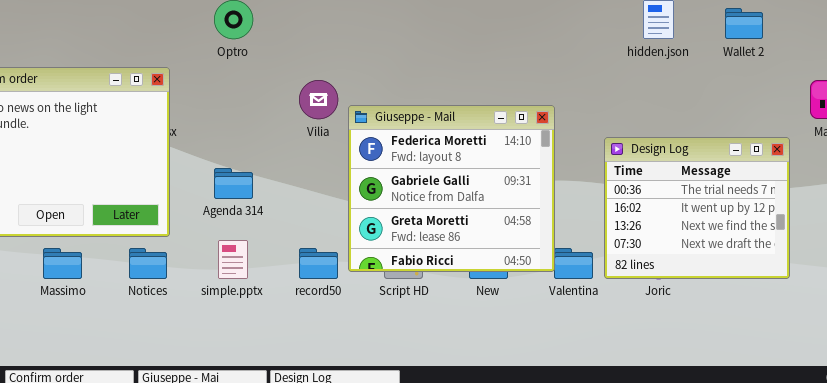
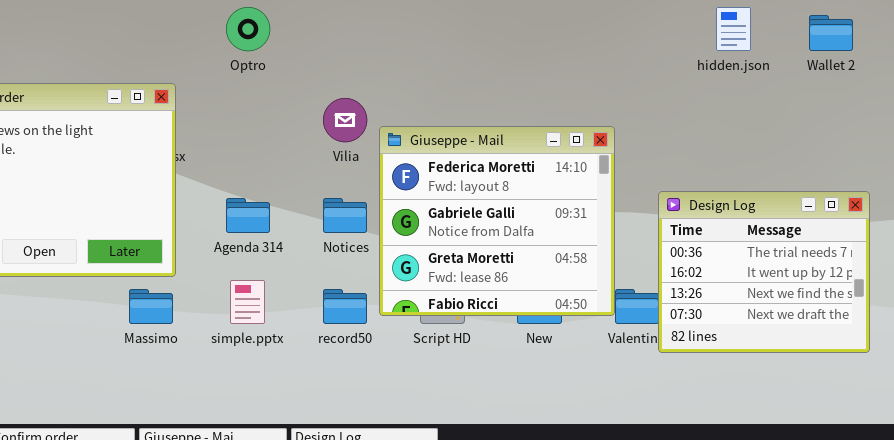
Design Log: [604,137,790,279] -> [658,191,870,353], moved
Massimo: [43,248,82,279] -> [129,289,173,324], moved
Notices: [129,248,167,279] -> [323,198,367,233], moved

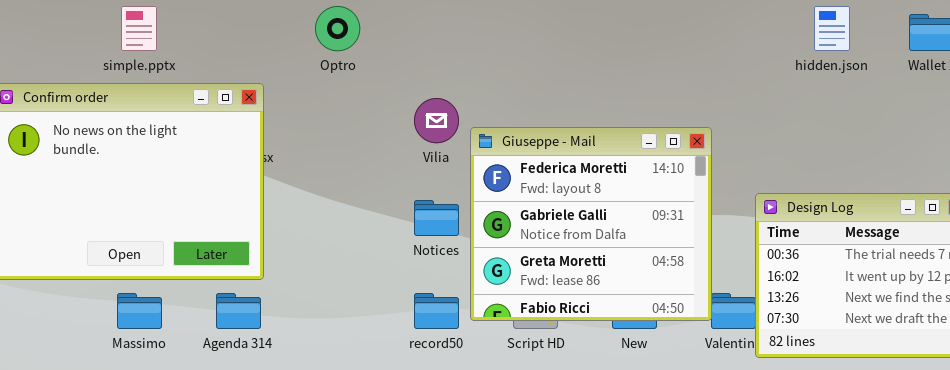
Agenda 314: [226,198,270,233] -> [216,293,261,329], moved
simple.pptx: [230,280,265,324] -> [121,6,157,51], moved
Massimo: [129,289,173,324] -> [117,293,162,329], moved

